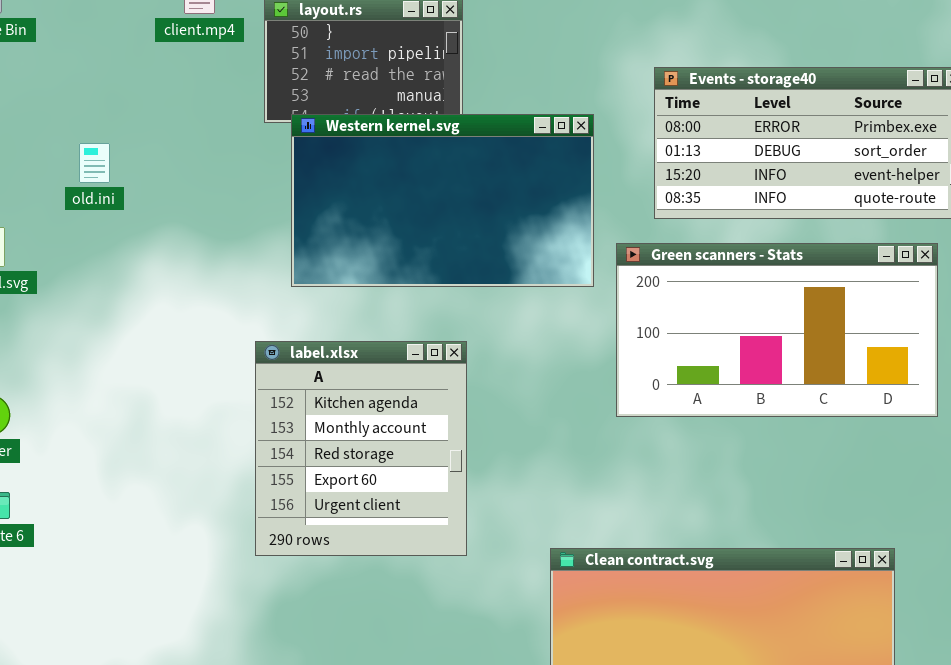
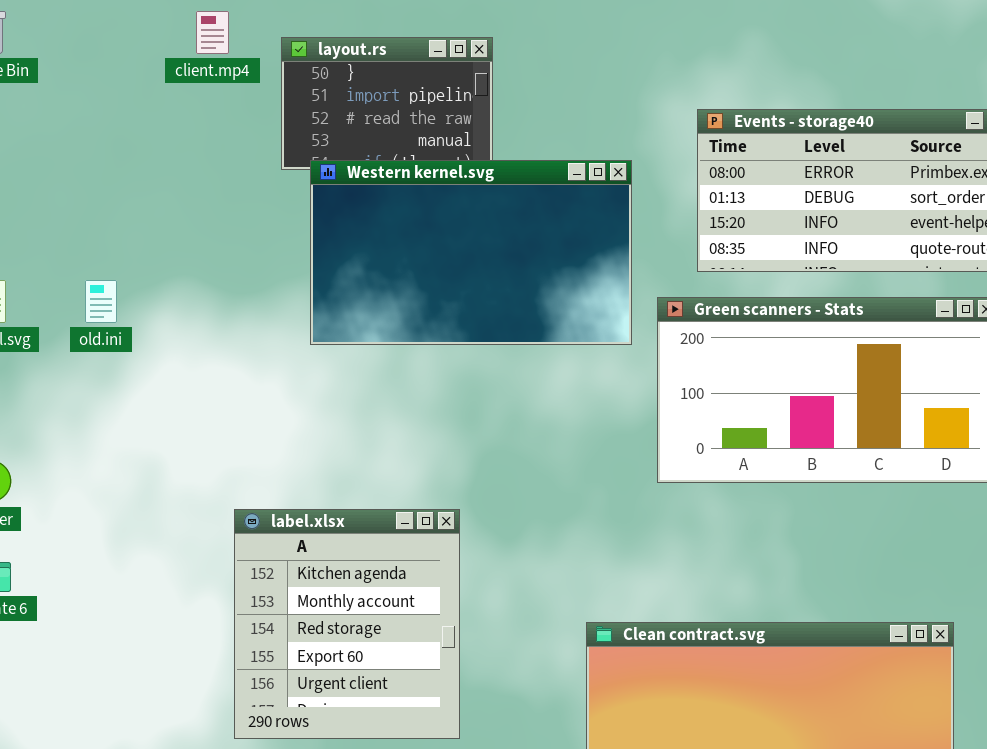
old.ini: [79,143,110,183] -> [85,280,117,323], moved
label.xlsx: [255,341,467,556] -> [234,509,460,739], moved

